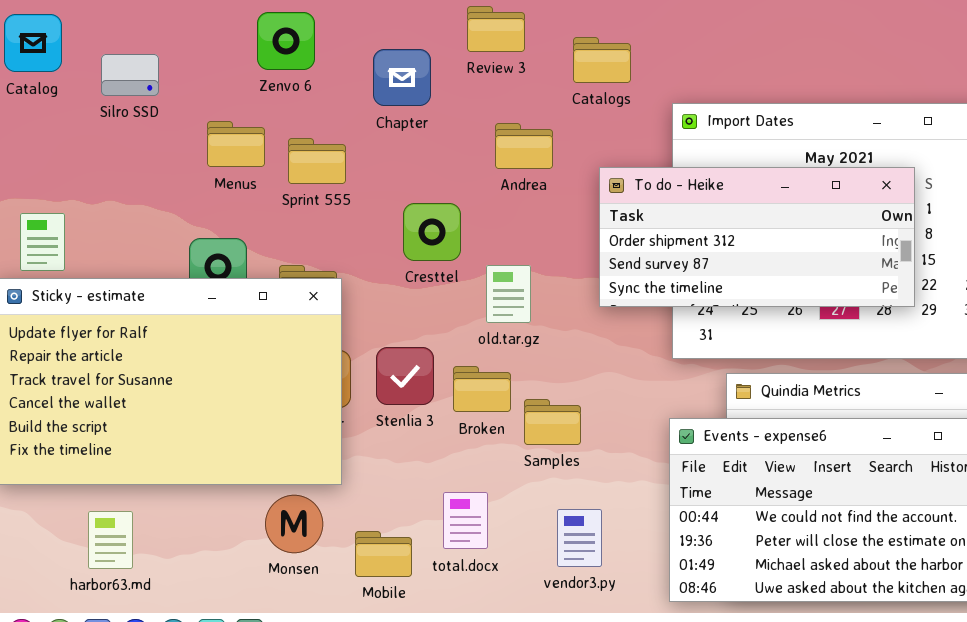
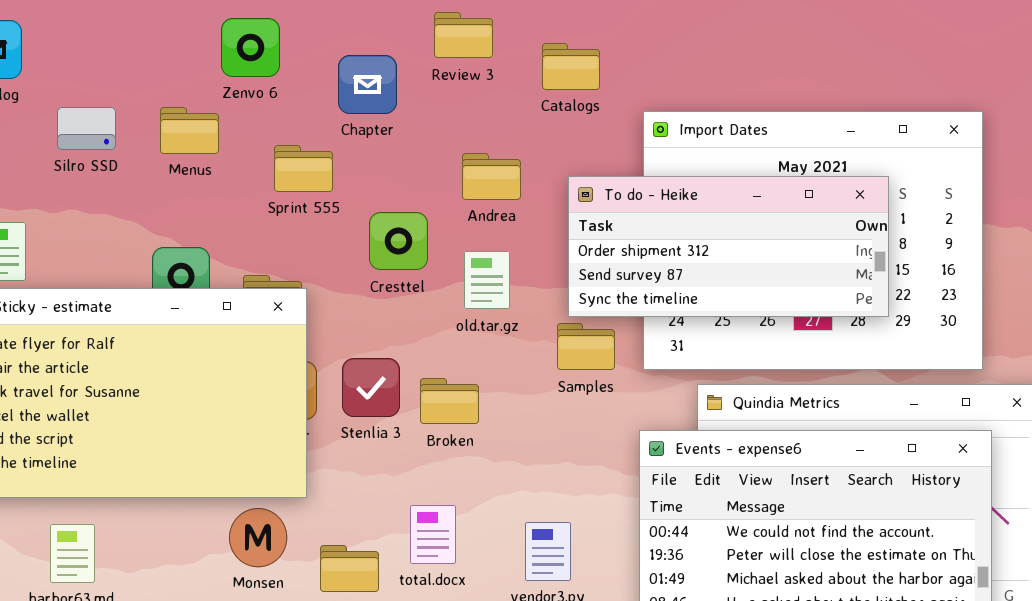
Silro SSD: [101,54,159,96] -> [57,107,116,150], moved
Menus: [207,121,265,167] -> [160,107,219,154], moved
Andrea: [495,123,553,169] -> [462,153,521,200], moved
Sprint 555: [288,138,346,184] -> [274,145,333,192], moved
old.tar.gz: [486,265,531,323] -> [464,251,510,309], moved
Samples: [524,399,581,445] -> [557,323,615,370], moved

